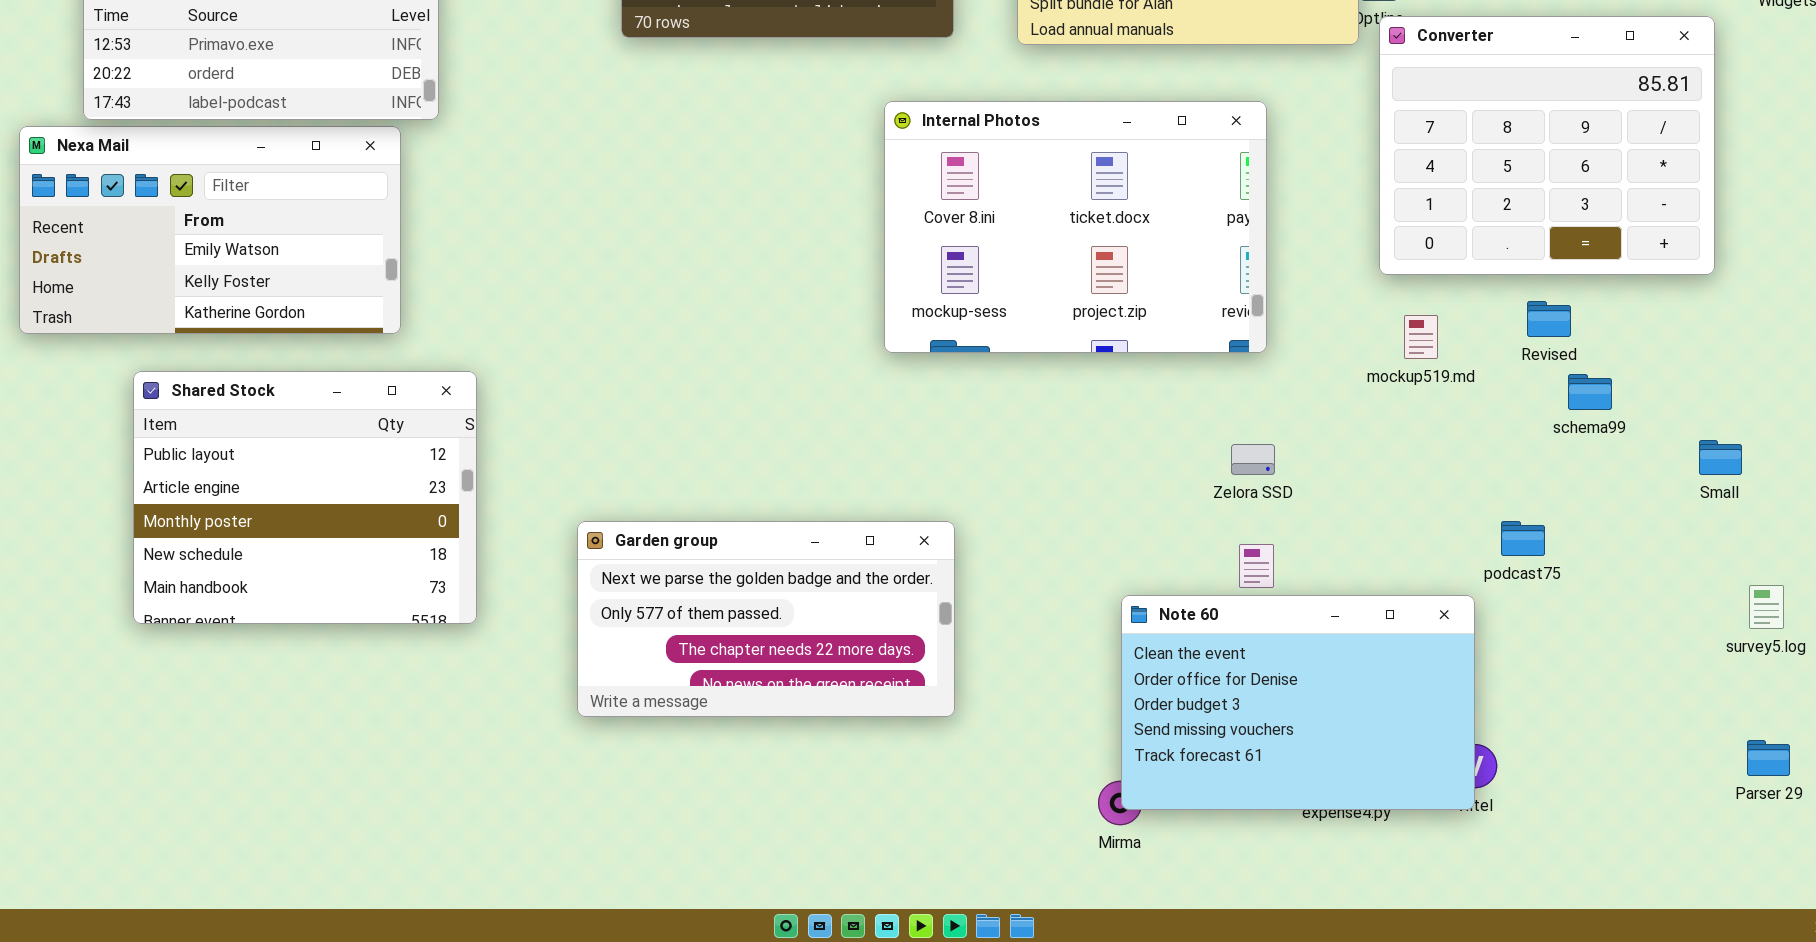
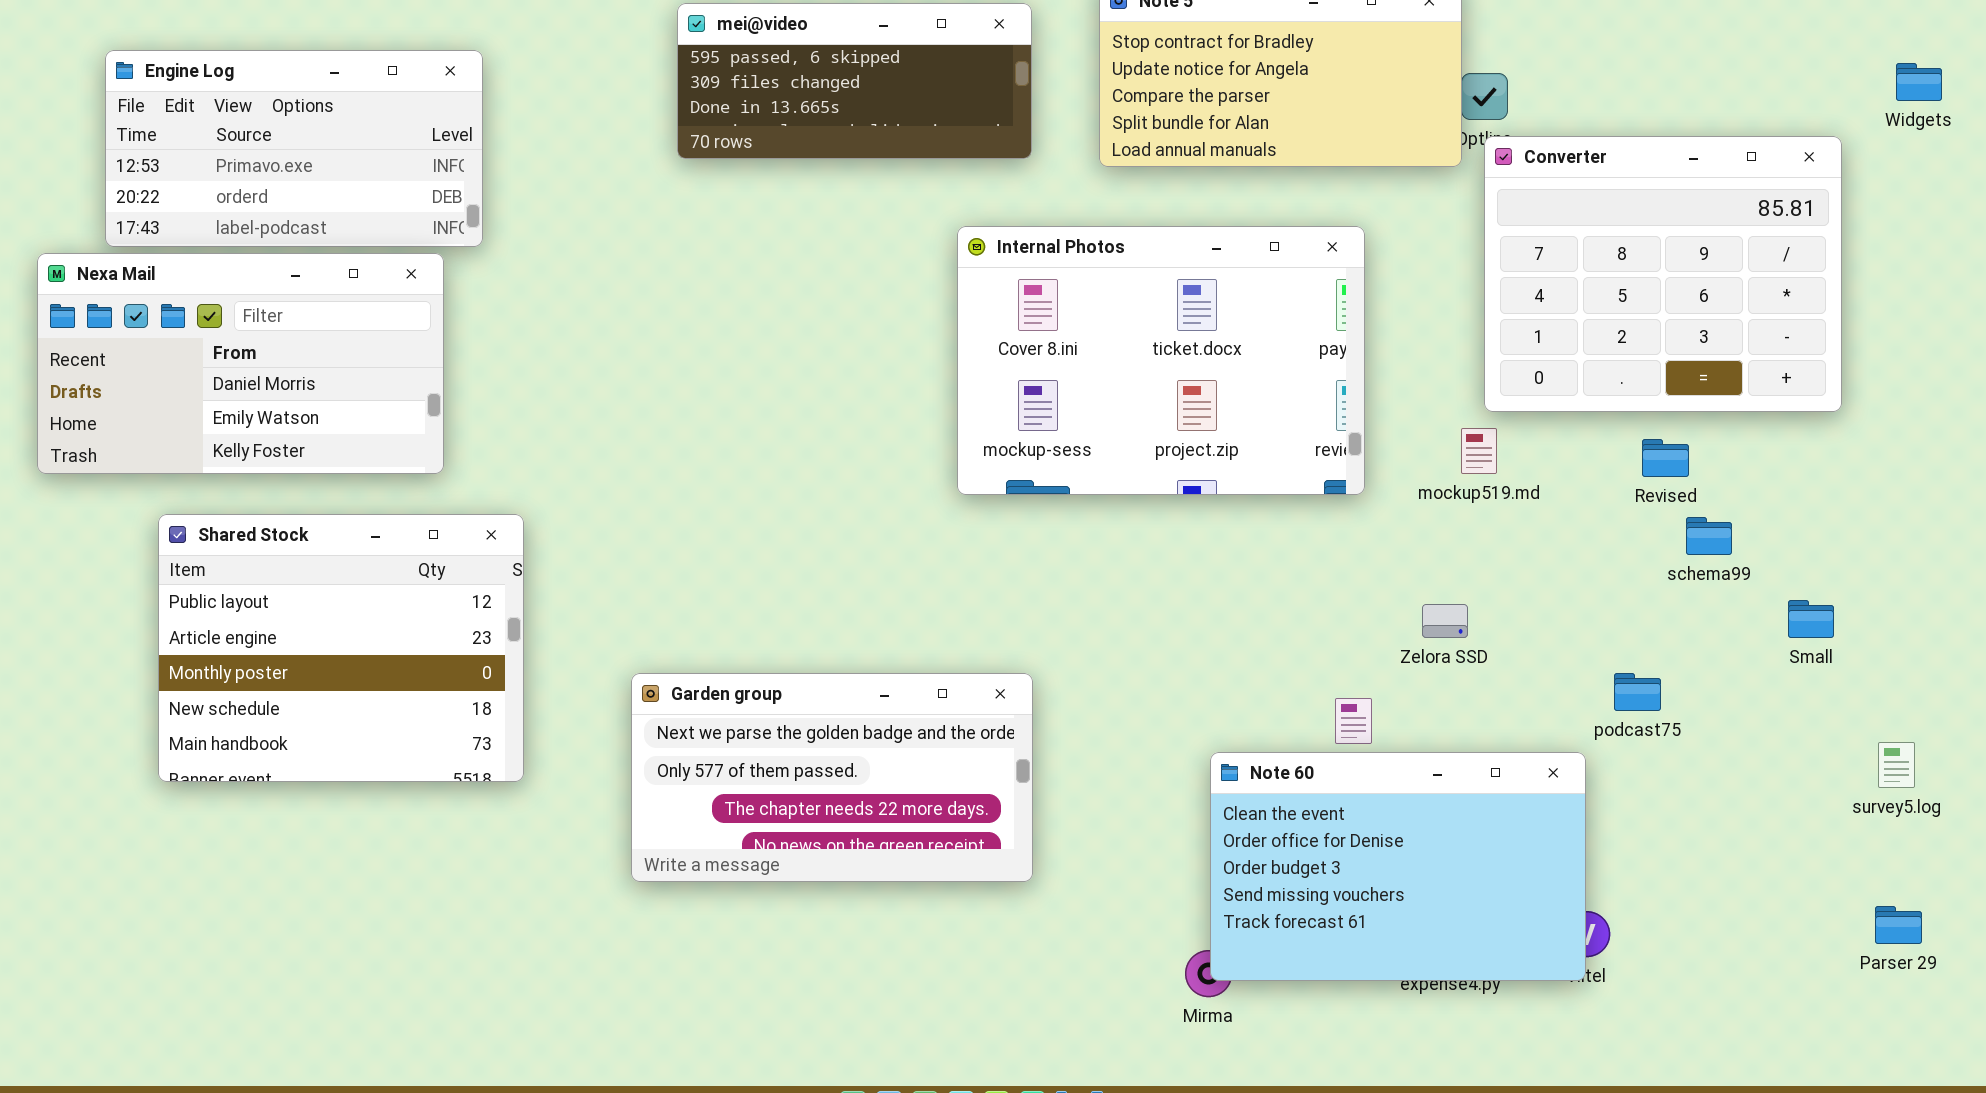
Nexa Mail: [19,126,401,334] -> [37,253,444,474], scrolled up 1 row
mockup519.md: [1404,315,1438,359] -> [1461,428,1497,474], moved
Small: [1699,440,1742,475] -> [1788,600,1834,638], moved
Zelora SSD: [1231,444,1275,475] -> [1422,604,1468,638], moved

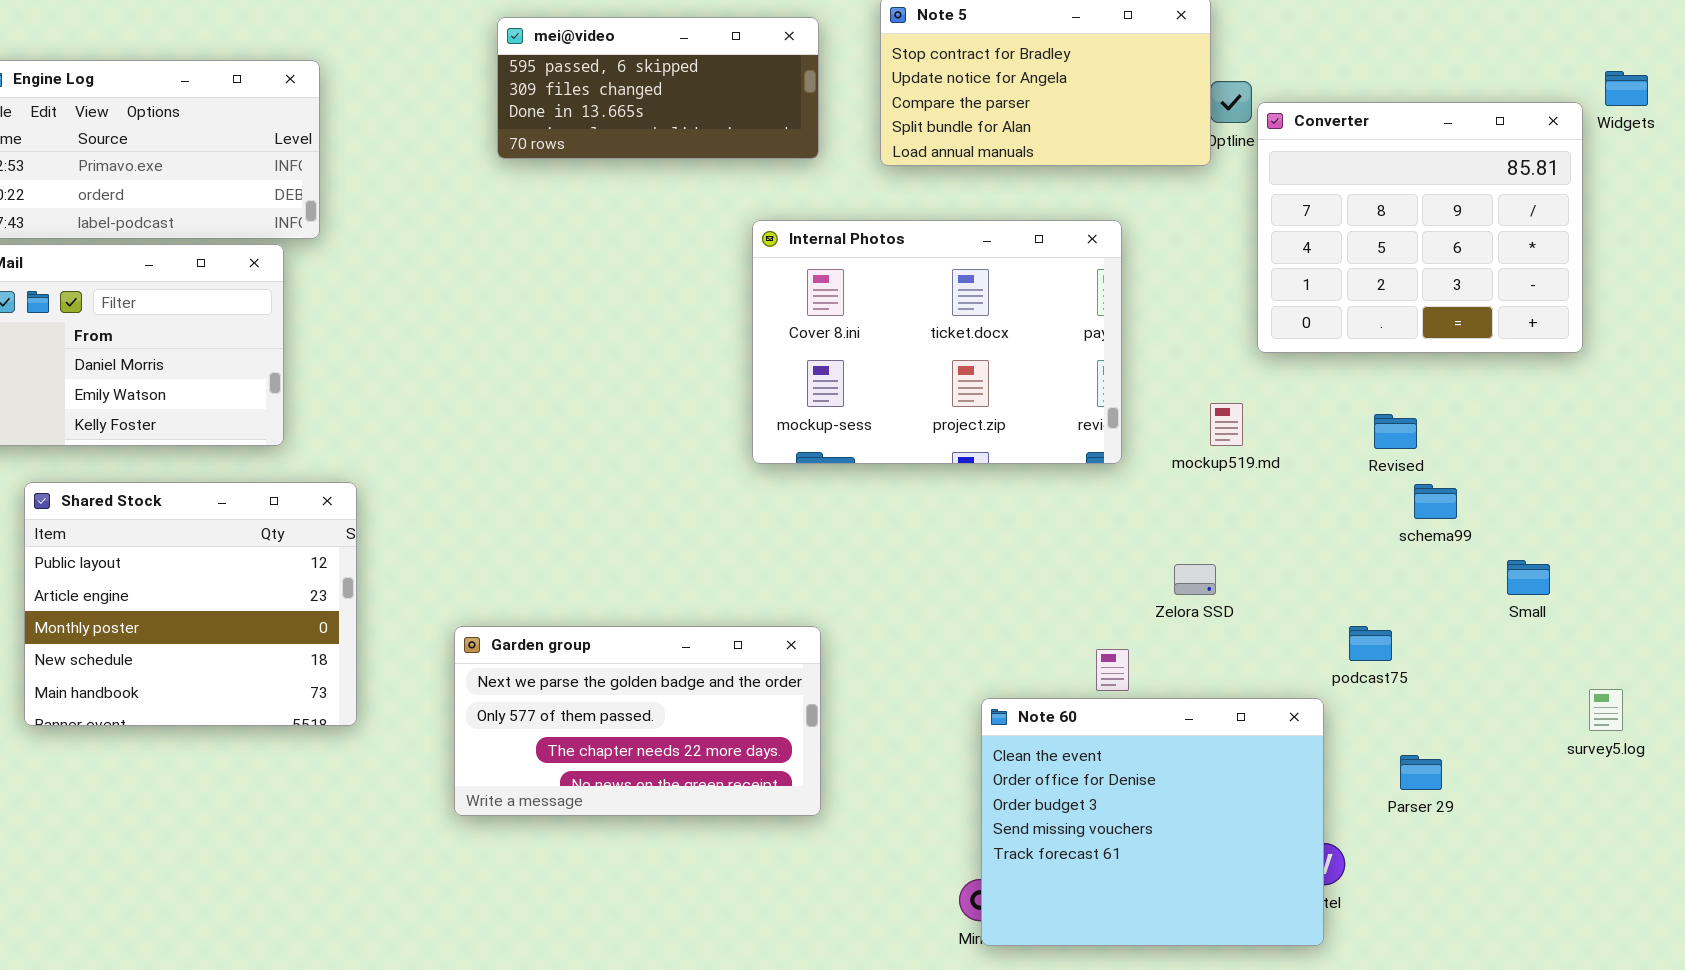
Converter: [1484,136,1842,412] -> [1257,102,1583,353], moved
Note 60: [1210,752,1586,981] -> [981,698,1324,946], resized
Parser 29: [1875,906,1922,944] -> [1400,755,1442,790], moved

